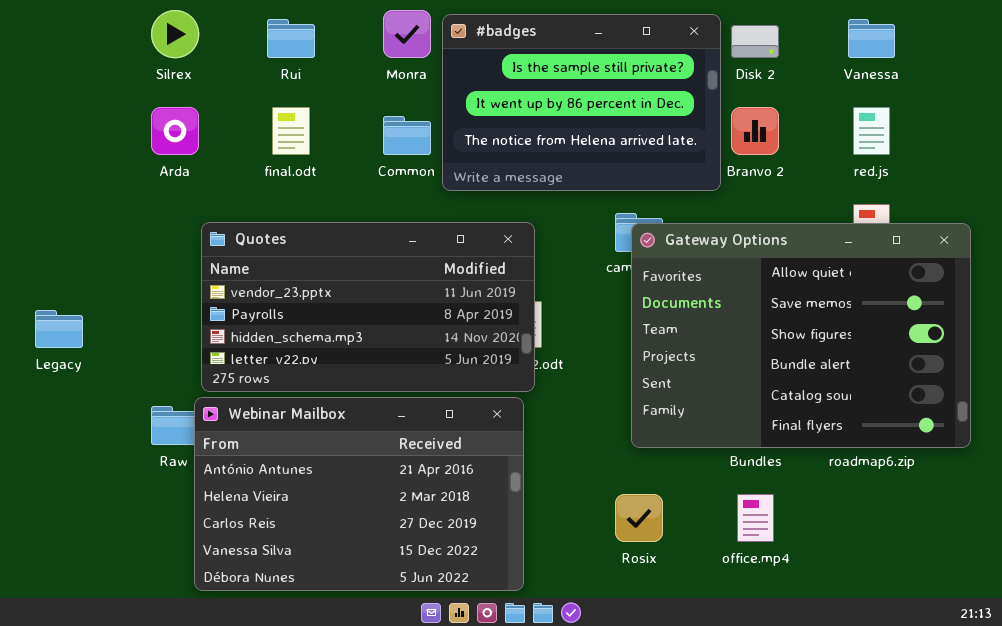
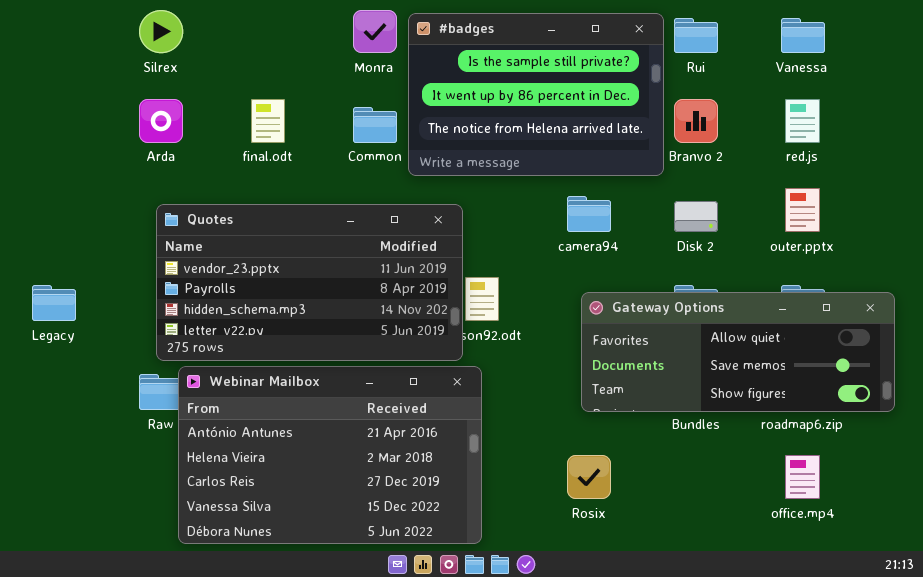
Rui: [267,19,315,58] -> [674,18,718,53], moved
Disk 2: [731,25,779,58] -> [674,201,718,232], moved
Quotes: [201,222,535,392] -> [156,204,463,361], moved
Gateway Options: [631,223,971,448] -> [581,292,895,412], resized
office.mp4: [737,494,774,542] -> [785,455,820,499], moved

